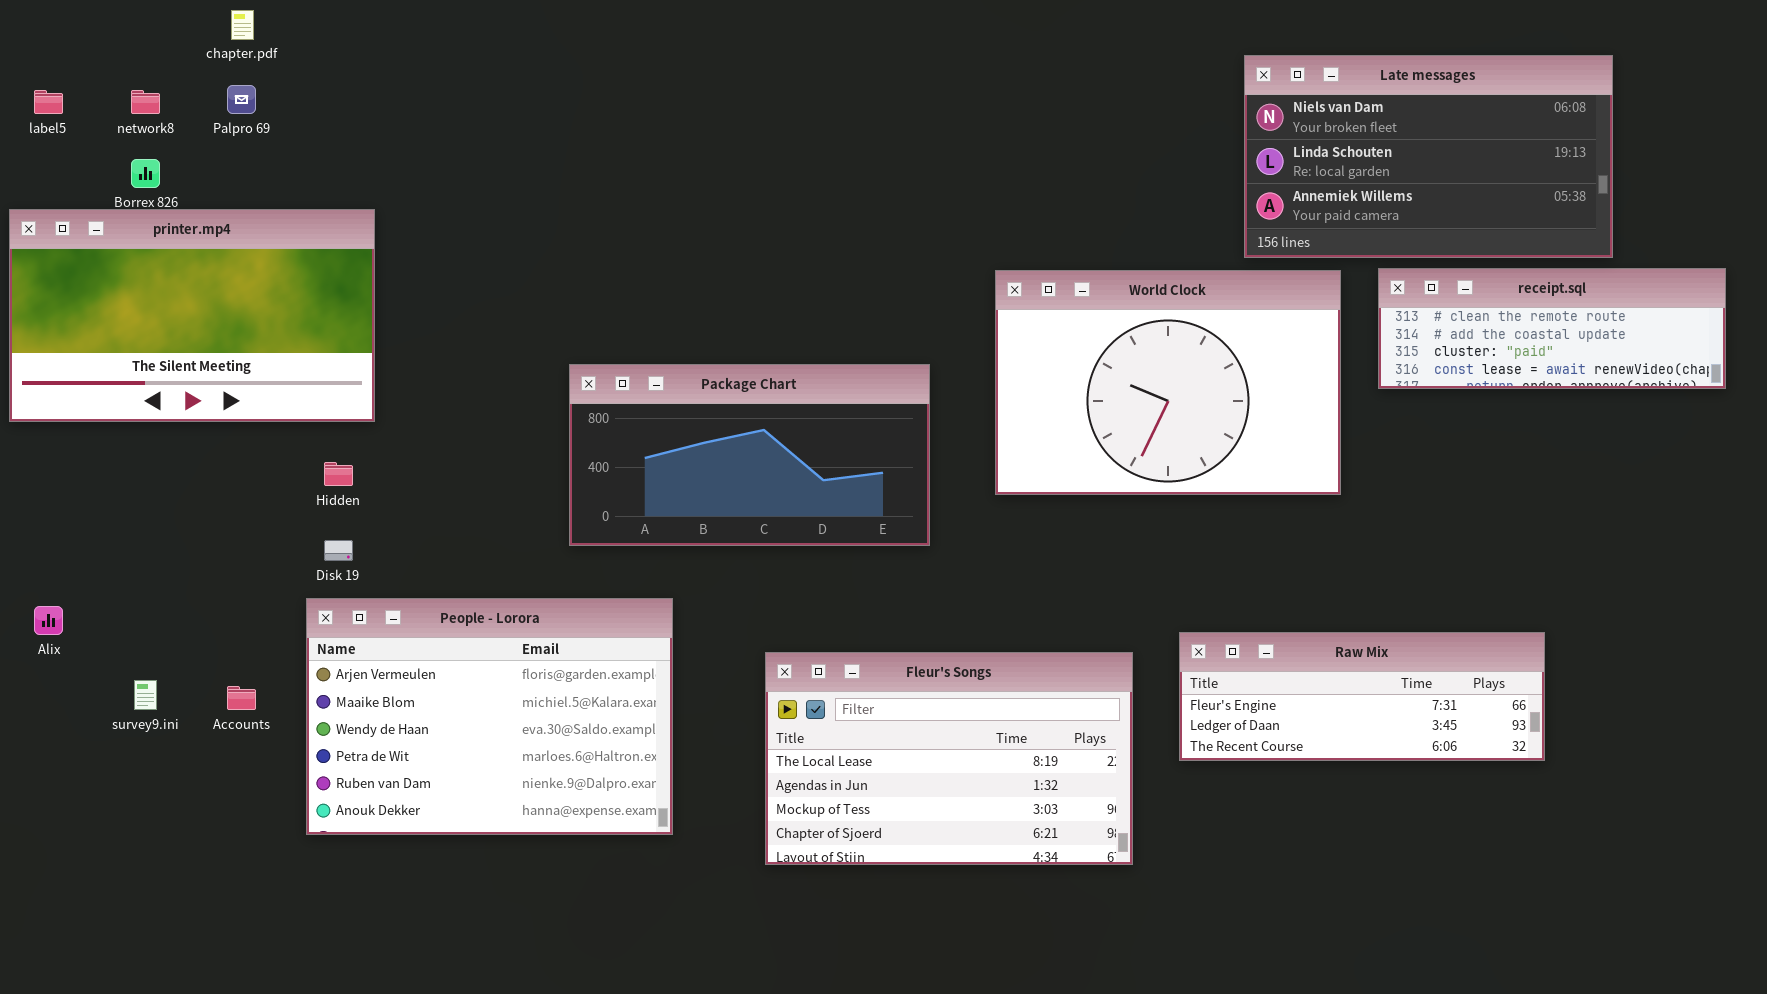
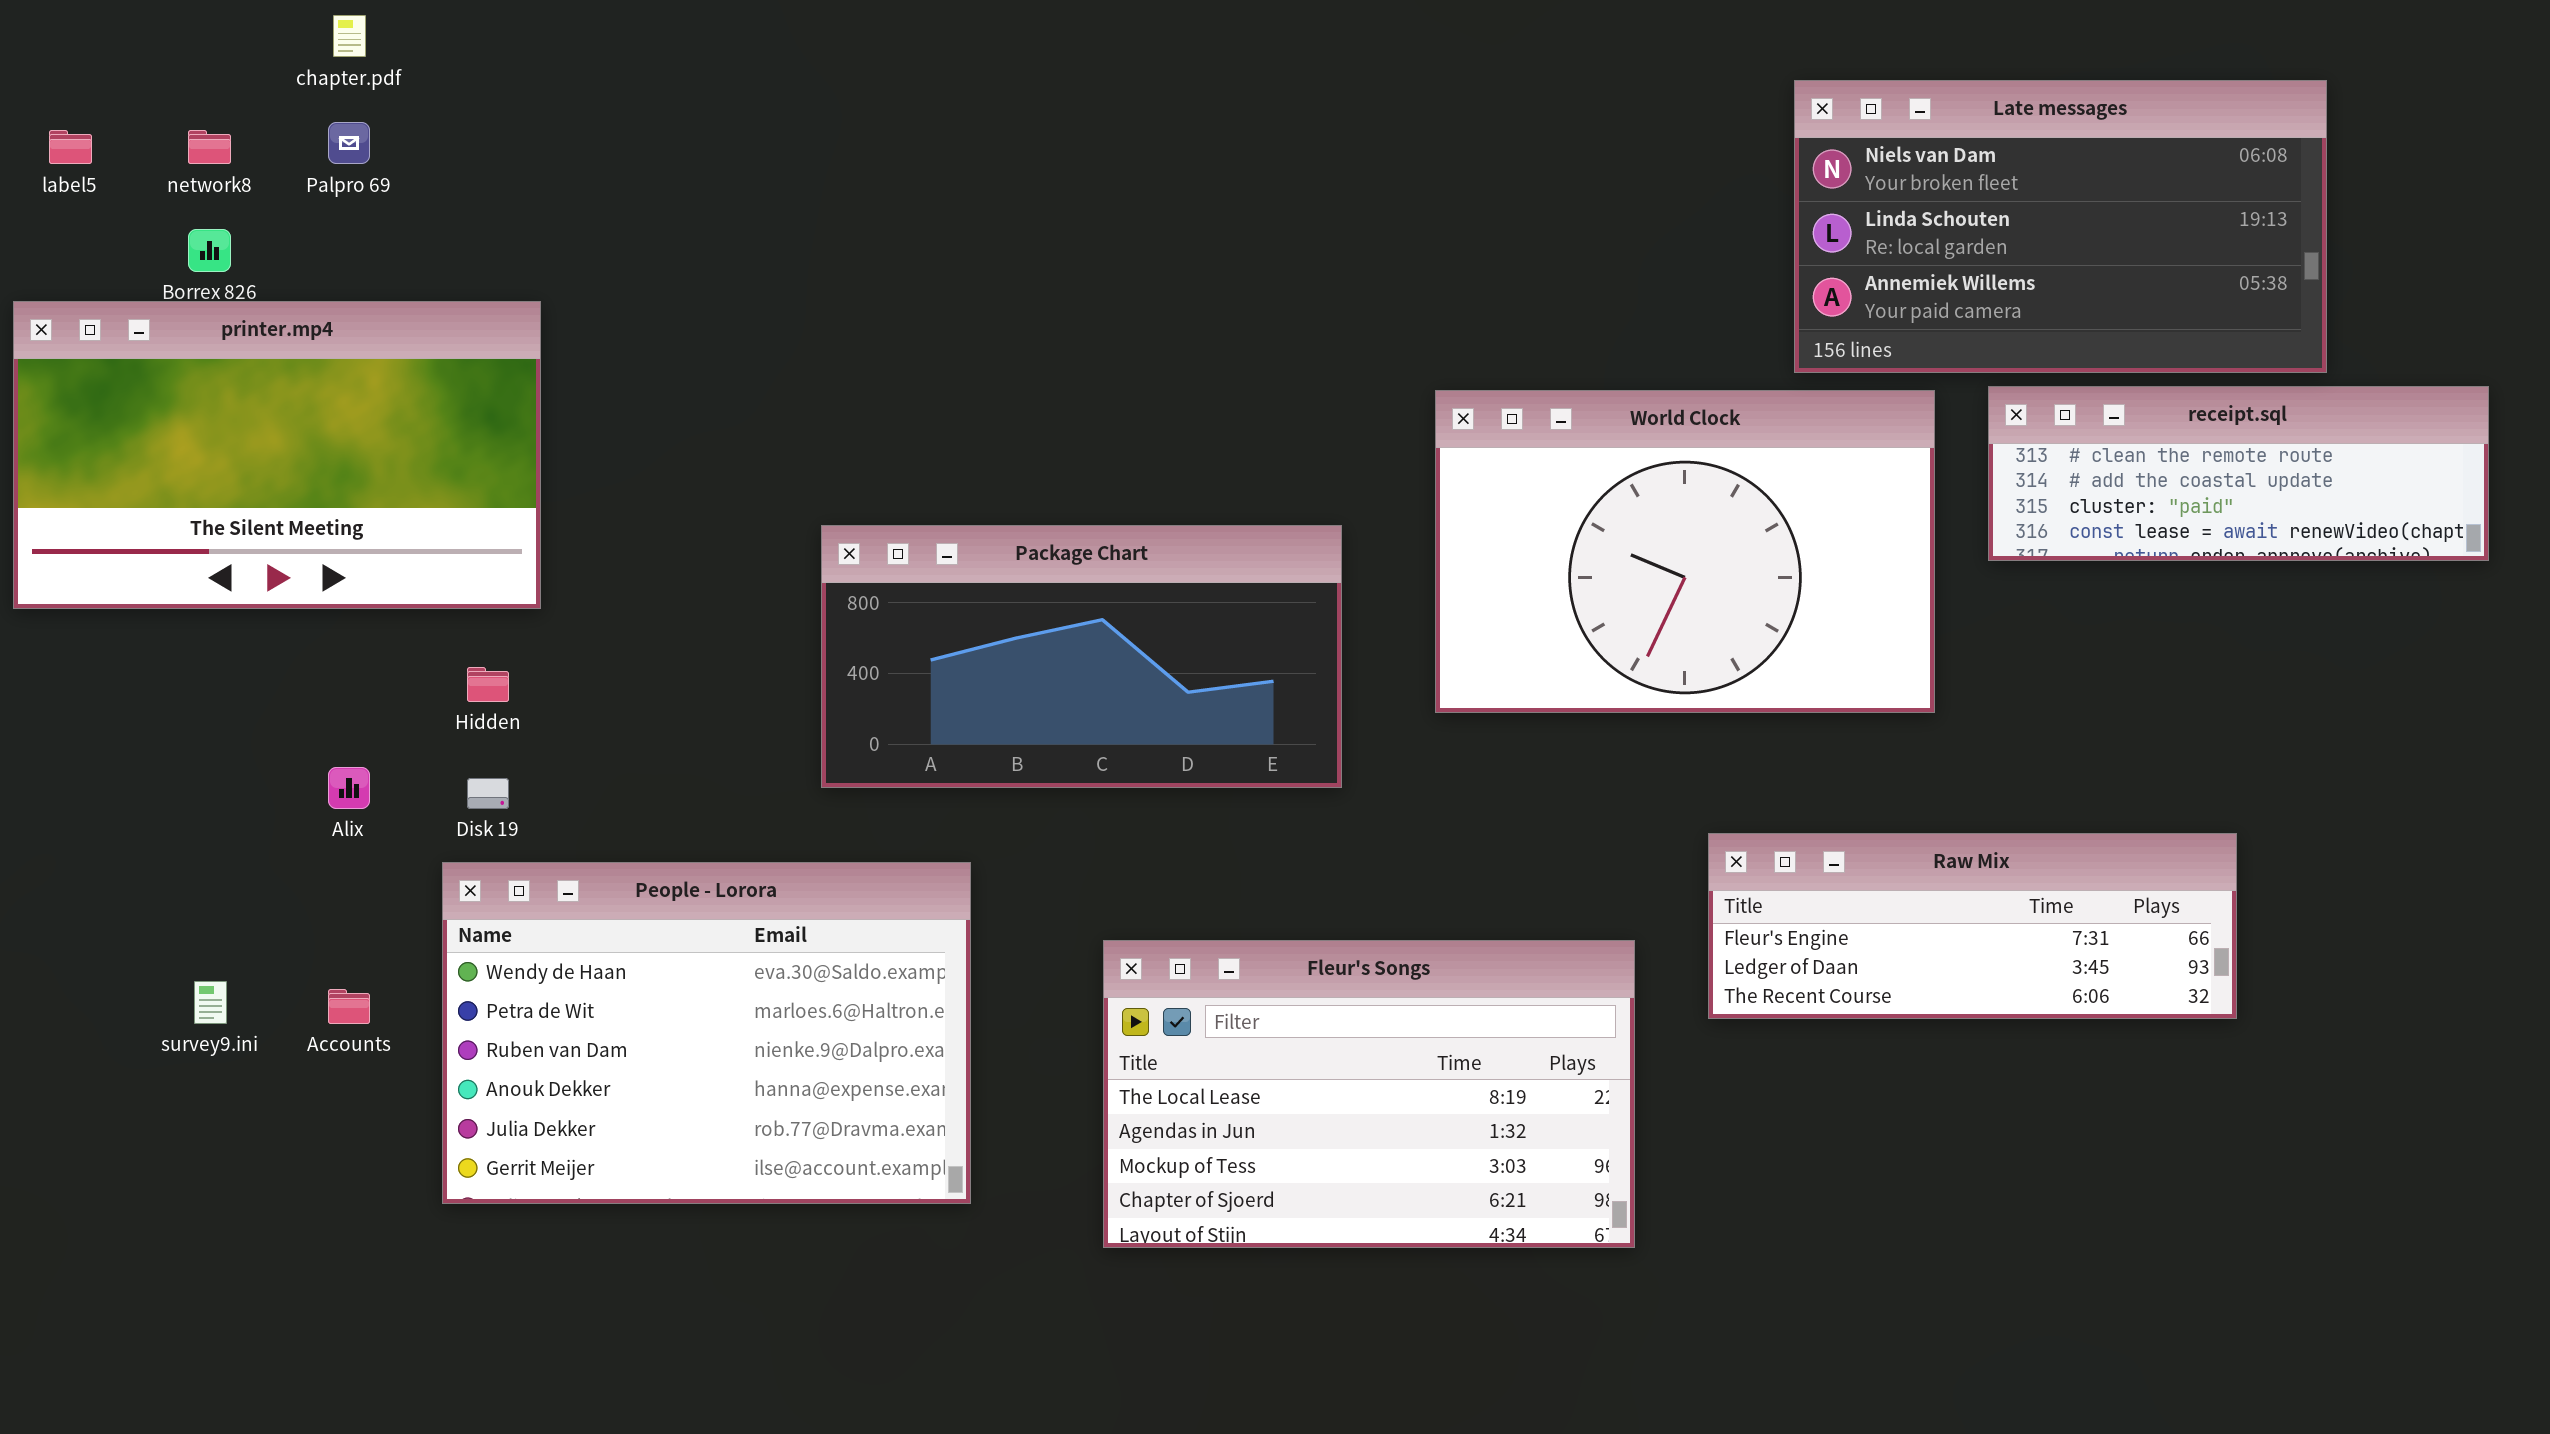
People - Lorora: [306,598,673,835] -> [442,862,971,1204], scrolled down 2 rows
Alix: [34,606,63,635] -> [328,767,370,809], moved
Raw Mix: [1179,632,1545,761] -> [1708,833,2237,1019], moved

